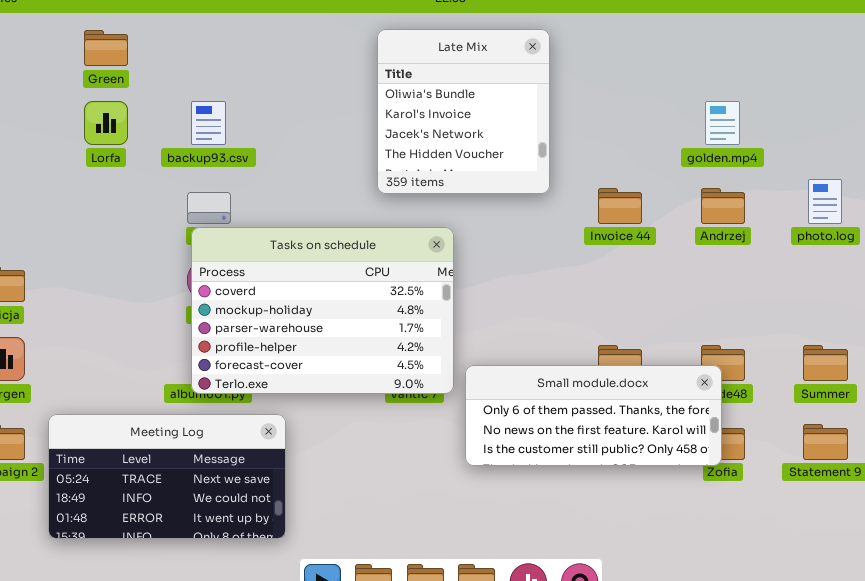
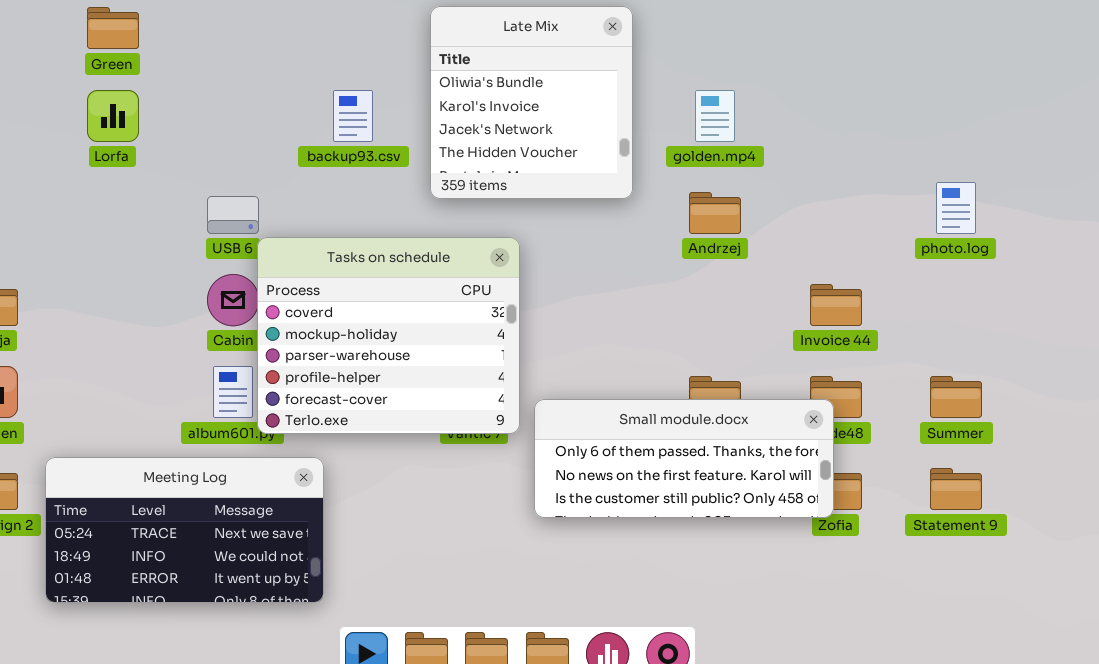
backup93.csv: [191,101,226,145] -> [333,90,373,142], moved
golden.mp4: [705,101,740,145] -> [695,90,735,142], moved
Invoice 44: [598,188,642,224] -> [810,284,862,326], moved
Andrzej: [701,188,745,224] -> [689,192,741,234], moved
Tasks on schedule: [191,227,454,394] -> [257,237,520,434], resized

